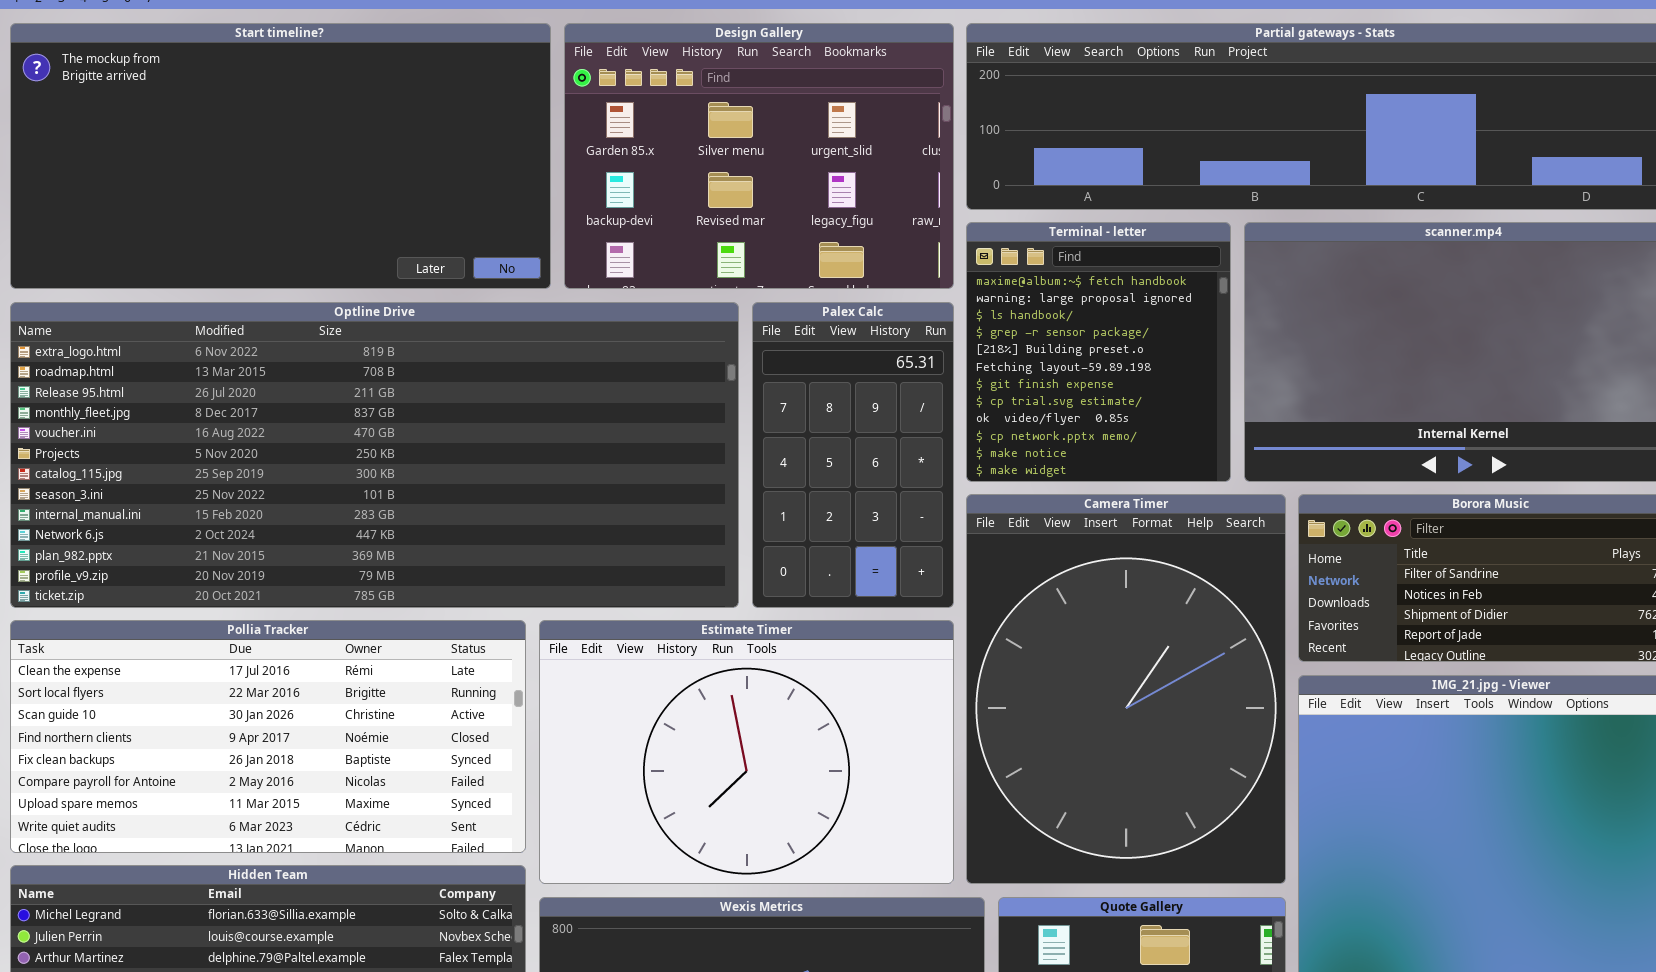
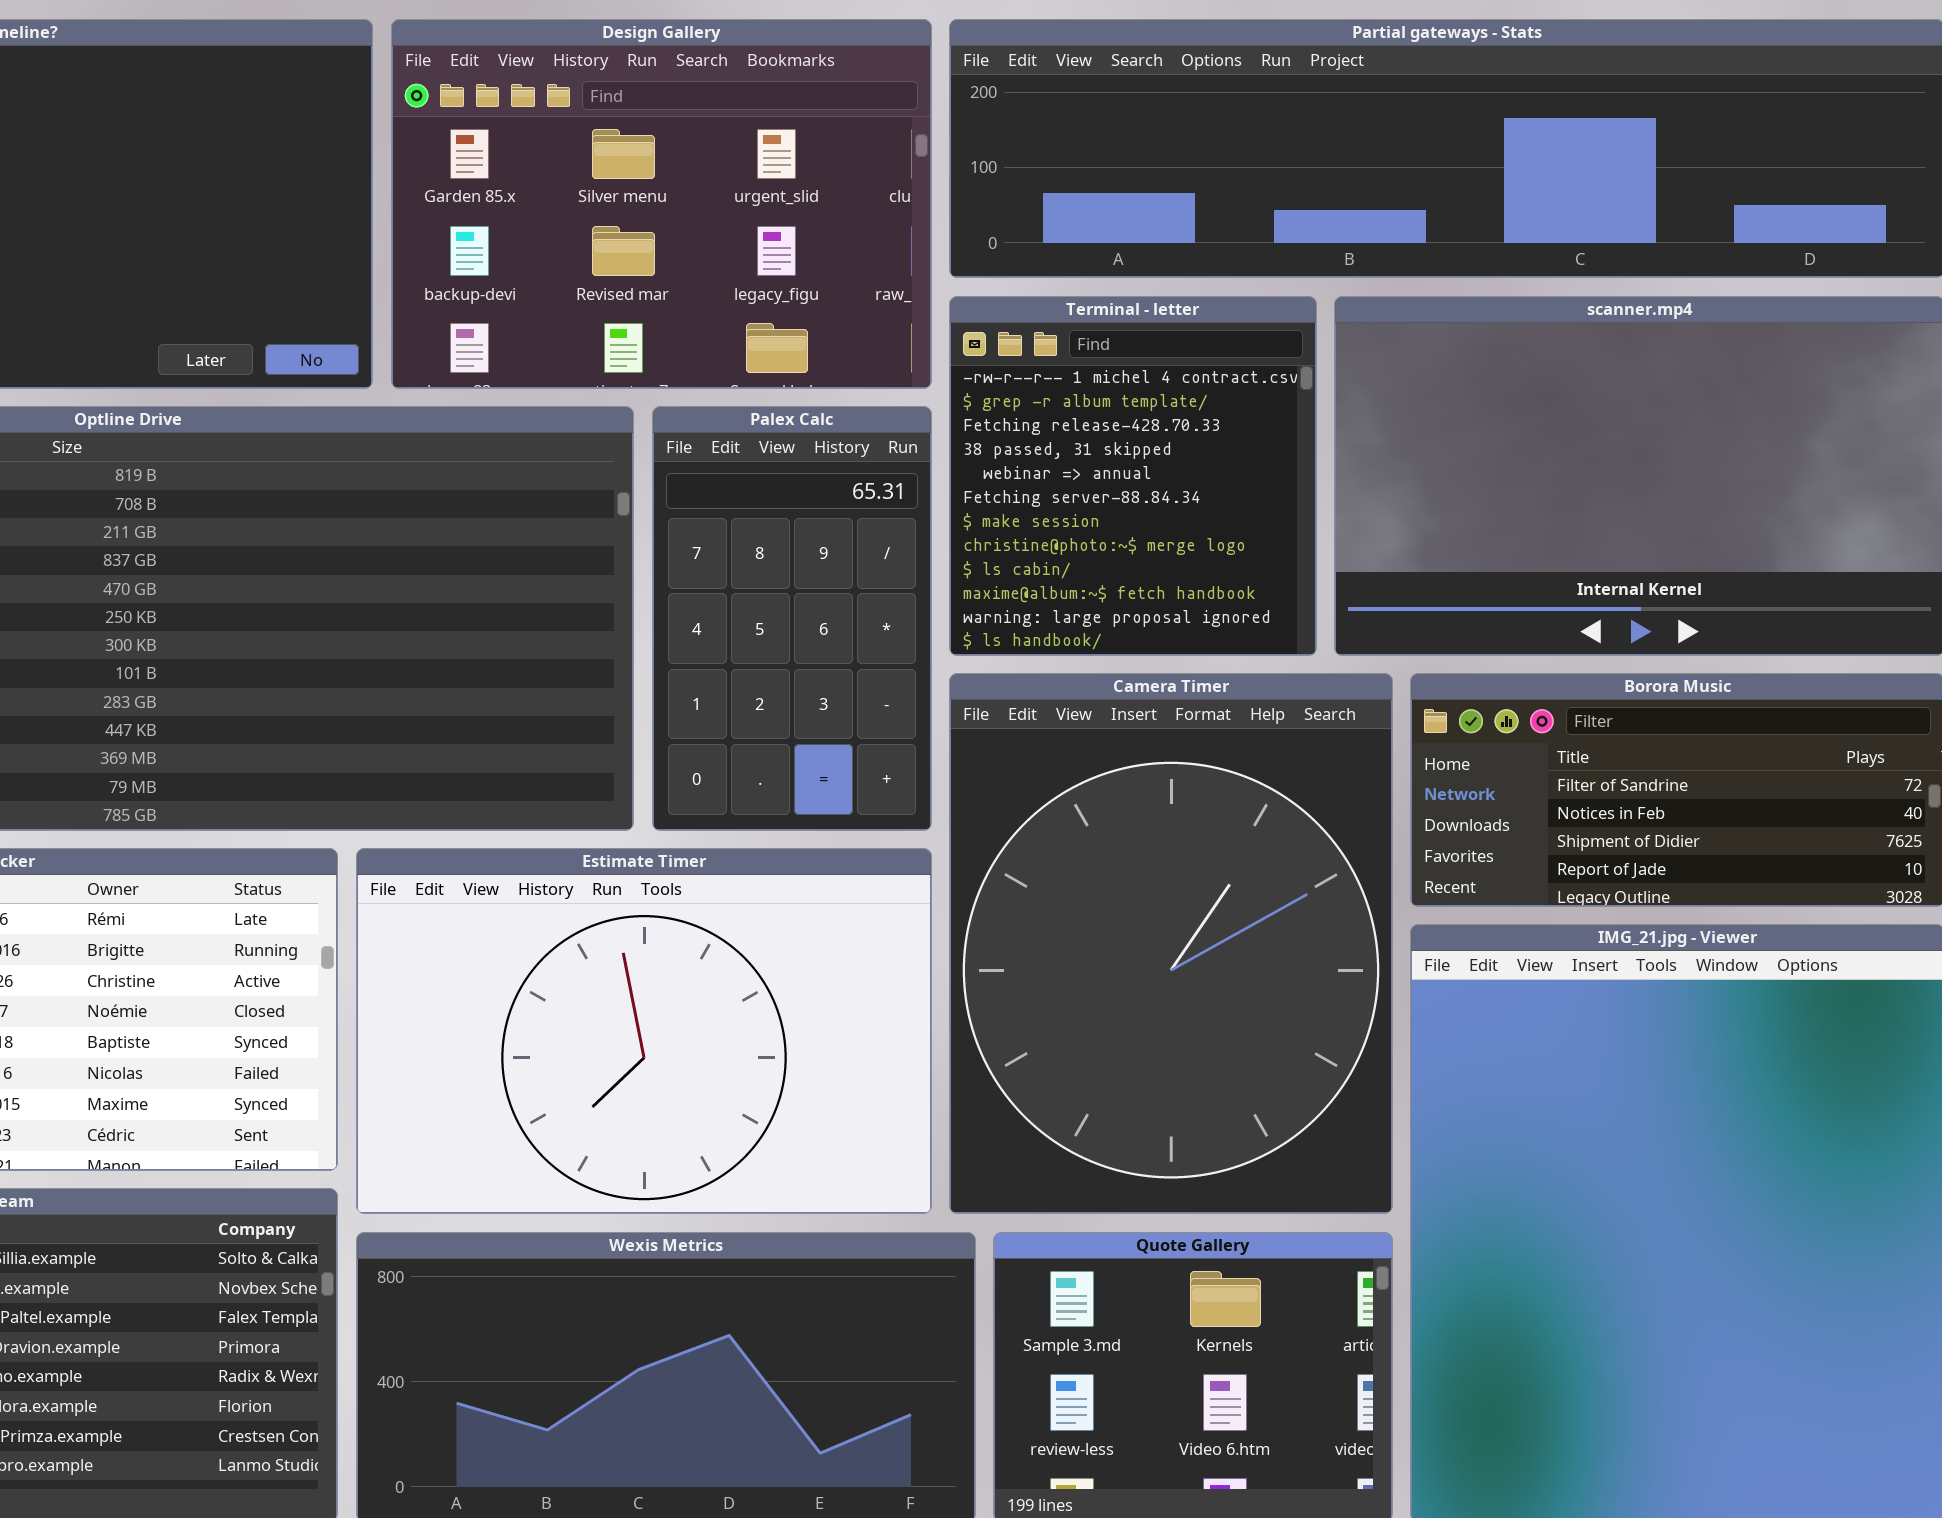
Terminal - letter: [966,222,1231,482] -> [949,296,1317,656], scrolled up 9 rows

